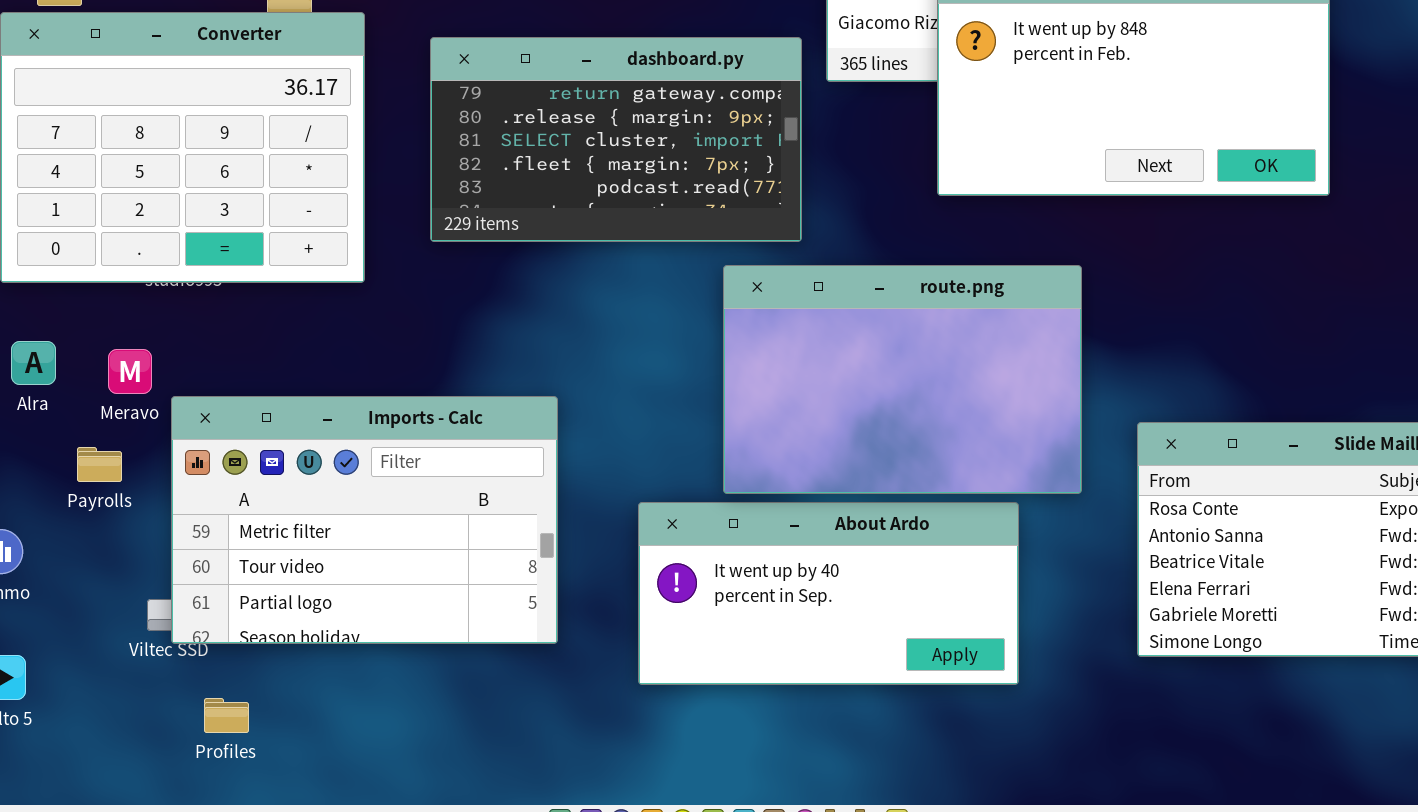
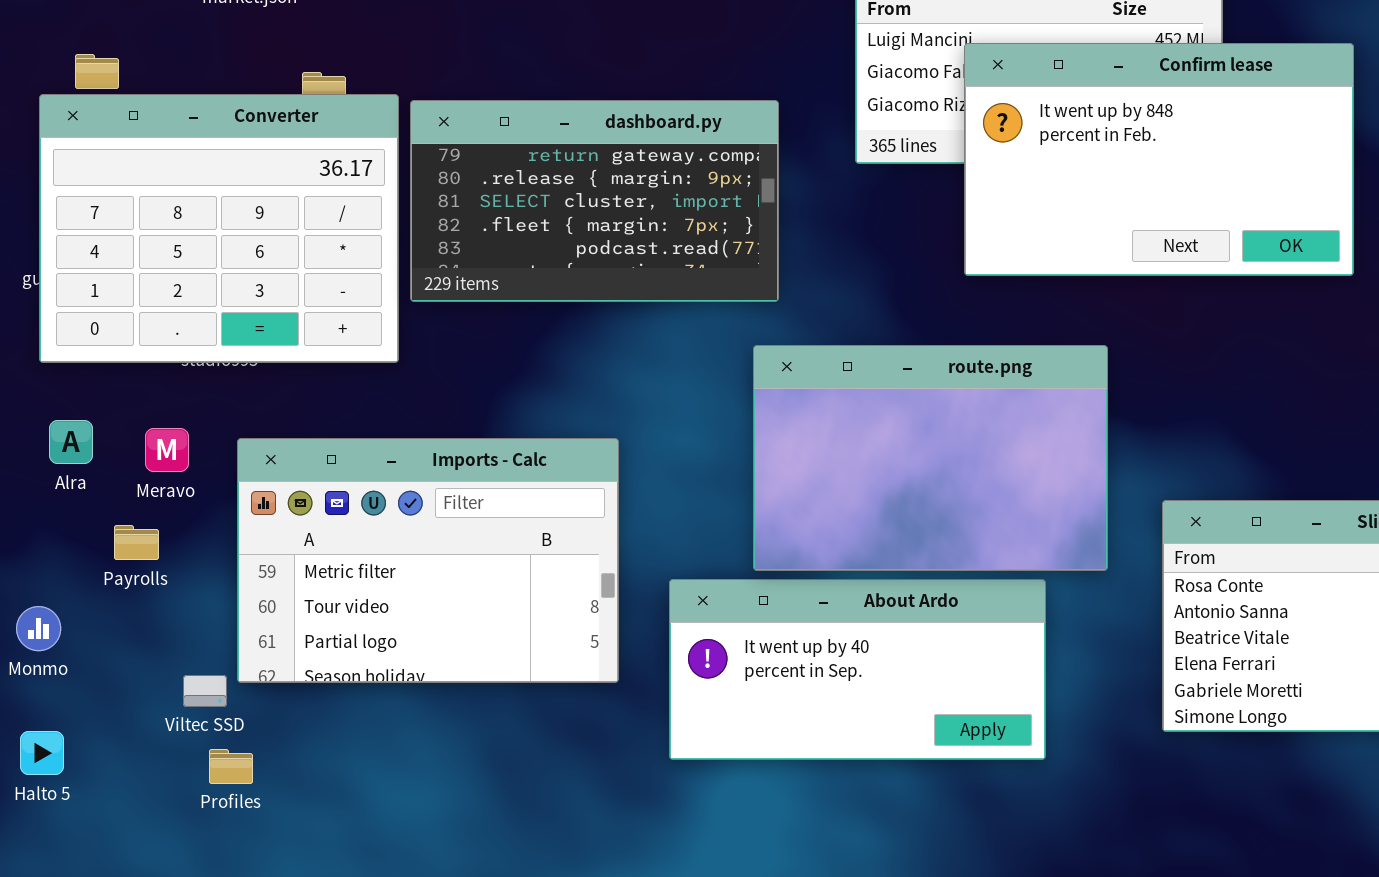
dashboard.py: [430,37,802,242] -> [410,100,779,302], moved
Imports - Calc: [171,396,558,644] -> [237,438,619,683], moved
Profiles: [204,698,249,733] -> [209,749,253,784], moved

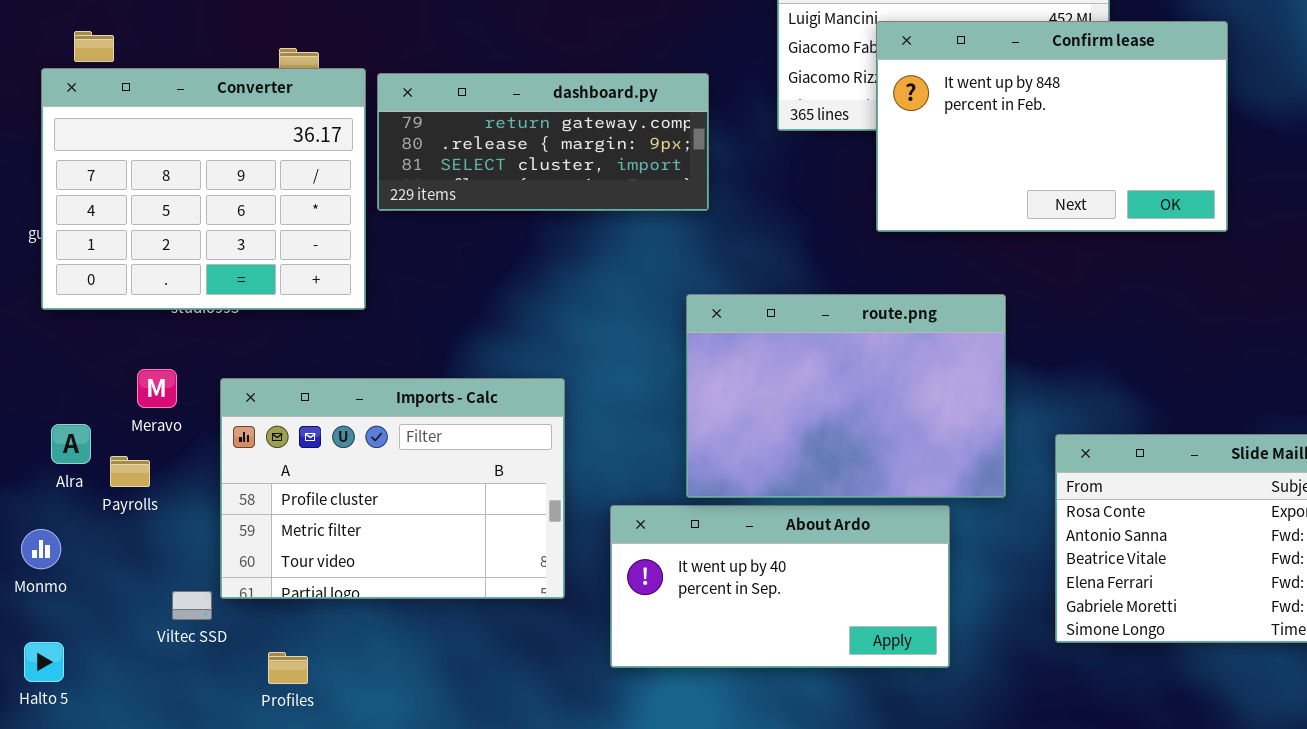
dashboard.py: [410,100,779,302] -> [377,73,709,211], resized
Alra: [49,420,93,464] -> [51,424,91,464], moved
Imports - Calc: [237,438,619,683] -> [220,378,565,599], scrolled up 1 row
Profiles: [209,749,253,784] -> [268,652,308,684], moved

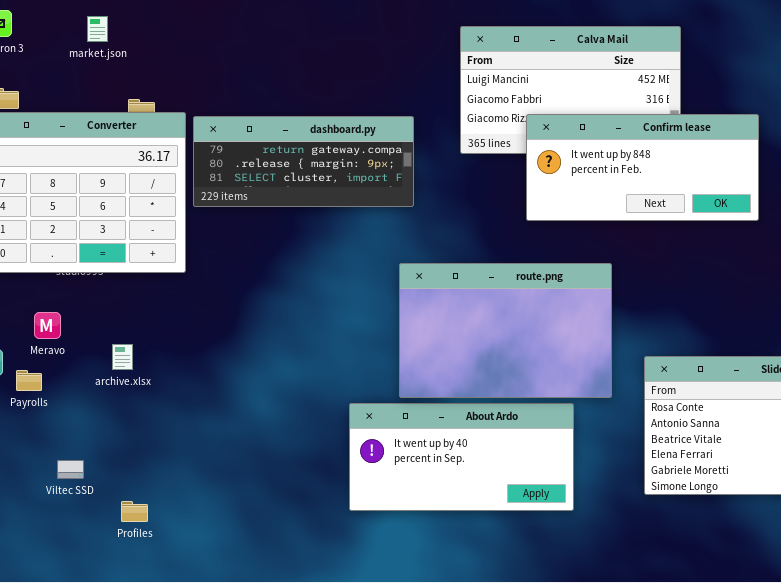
Confirm lease: [876,21,1228,232] -> [526,114,759,221], resized
Imports - Calc: [220,378,565,599] -> none, closed

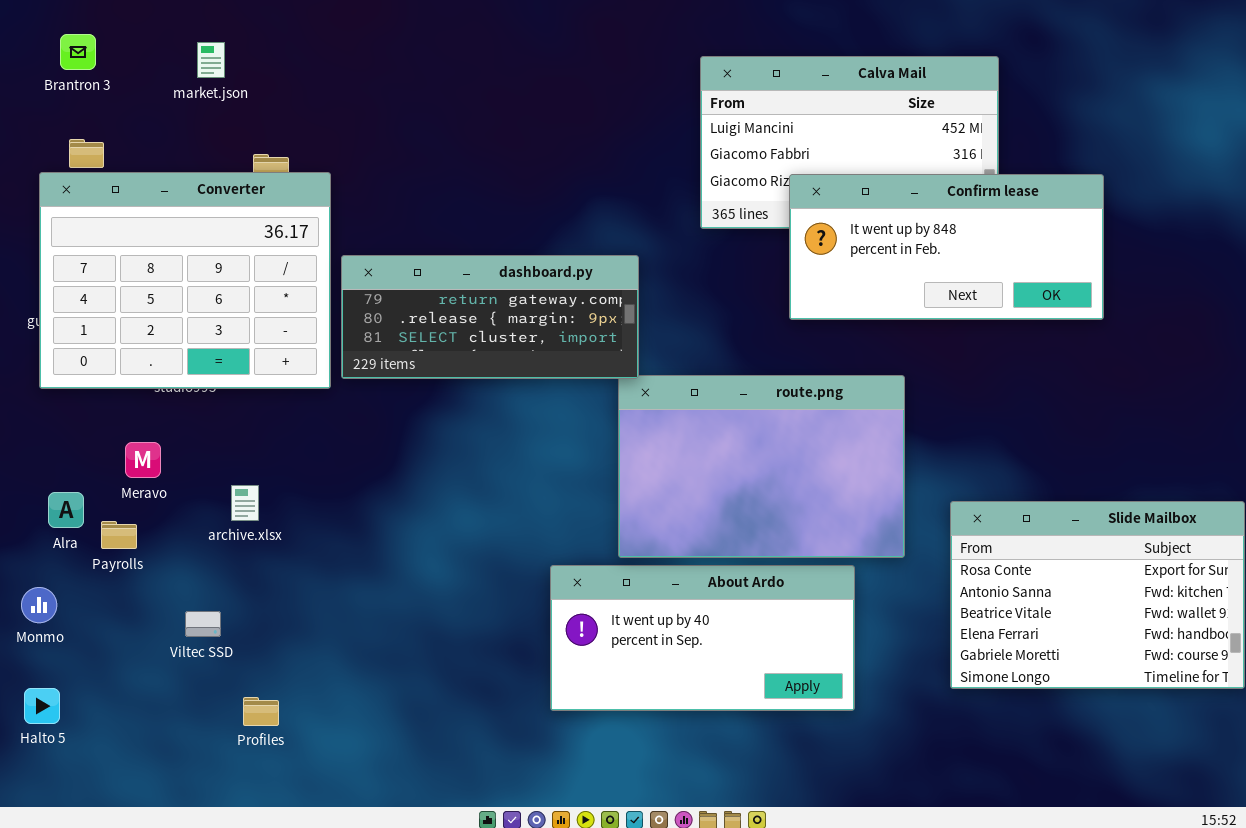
dashboard.py: [193,116,414,207] -> [341,255,639,379], moved
Viltec SSD: [57,460,84,479] -> [185,611,221,637], moved

